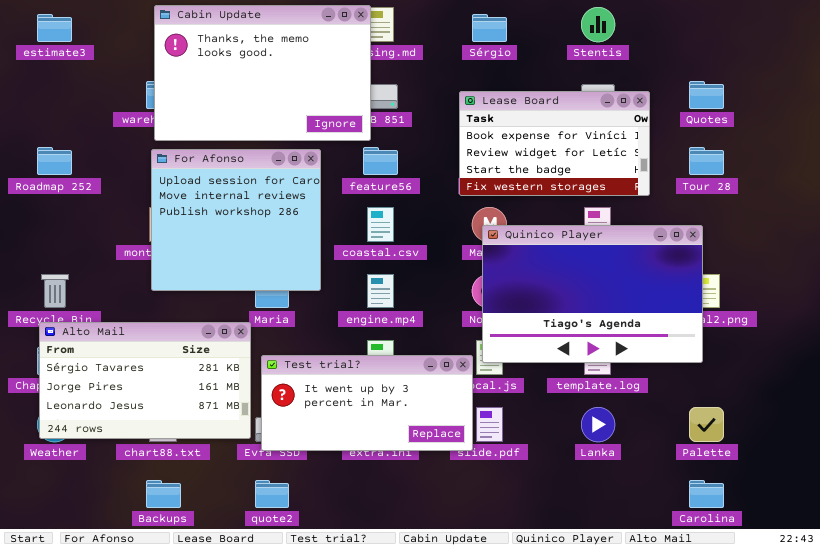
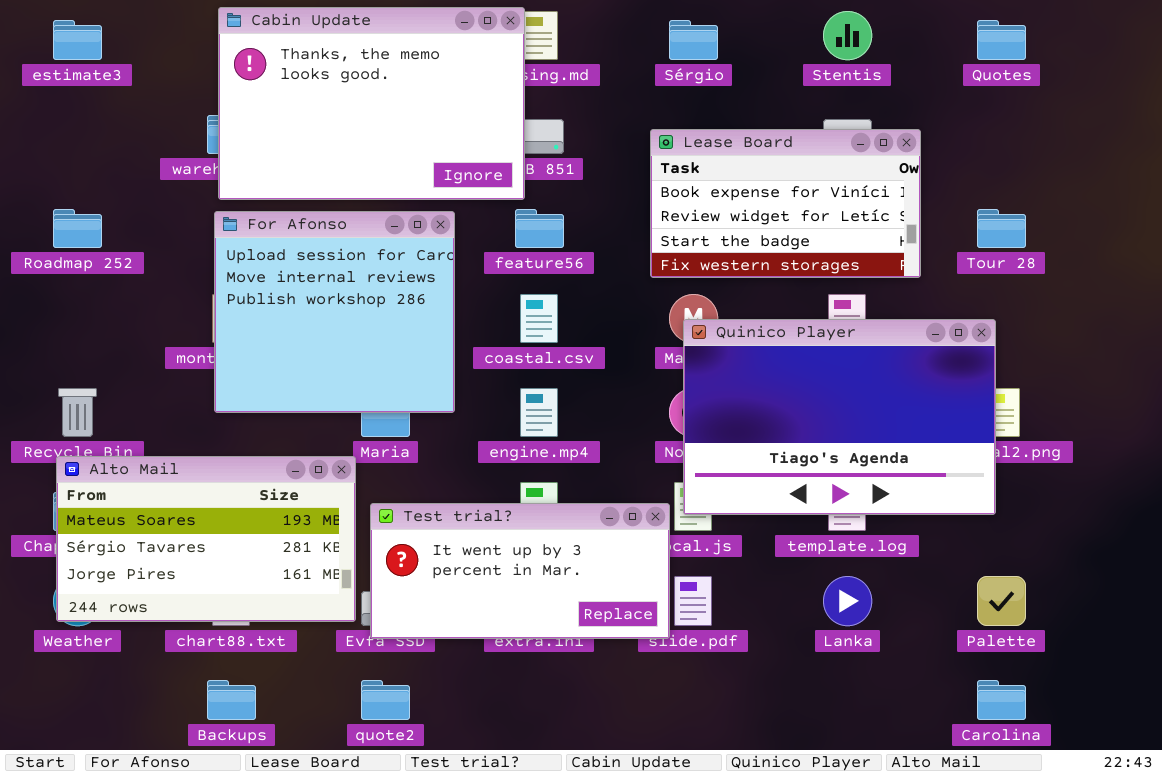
Quotes: [689,81,724,109] -> [977,20,1026,60], moved
Alto Mail: [39,322,251,439] -> [56,456,356,622], scrolled up 1 row

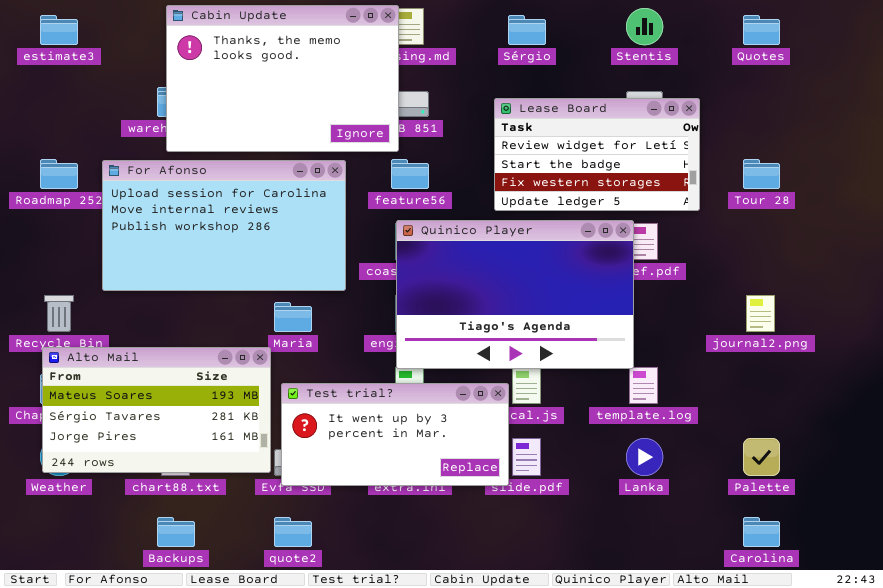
Lease Board: [650,129,921,278] -> [494,98,700,211], scrolled down 1 row
For Afonso: [214,211,455,413] -> [102,160,346,291], resized
Quinico Player: [683,319,996,515] -> [396,220,634,369], moved

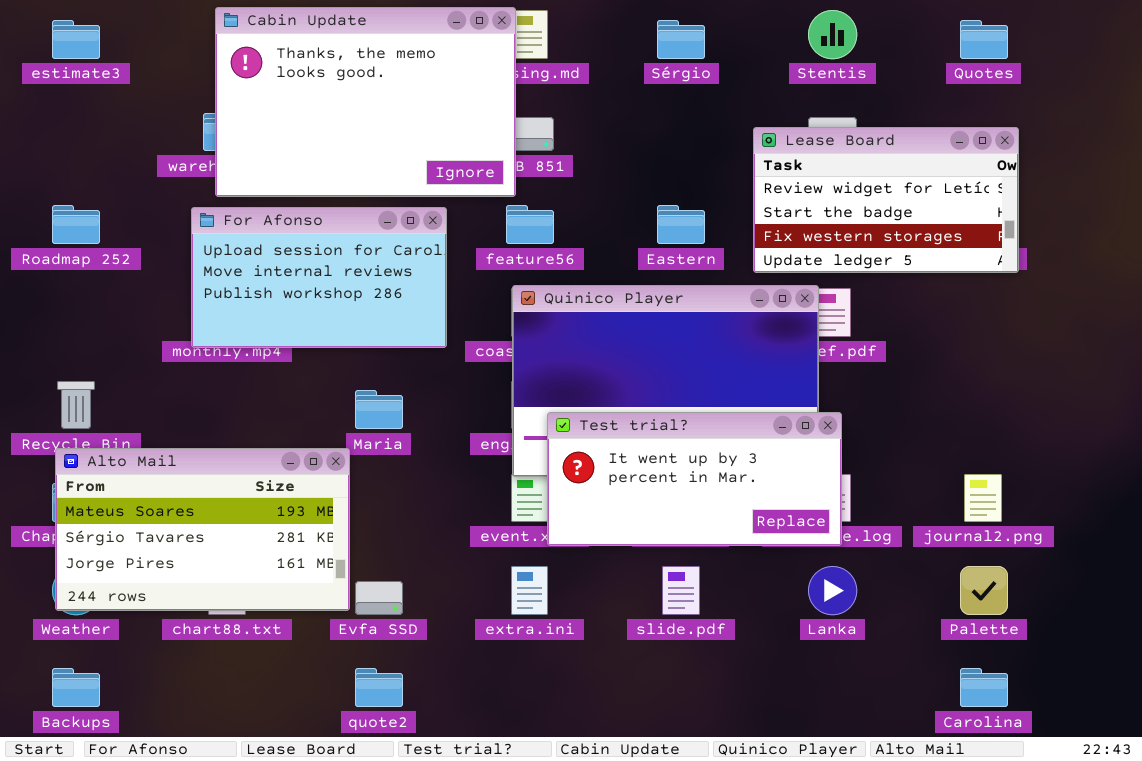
Lease Board: [494,98,700,211] -> [753,127,1019,273], moved
For Afonso: [102,160,346,291] -> [191,207,447,348], resized
journal2.png: [746,295,775,332] -> [964,474,1002,522], moved
Test trial?: [281,383,509,486] -> [547,412,842,546], moved
Backups: [157,517,195,547] -> [52,668,100,707], moved

